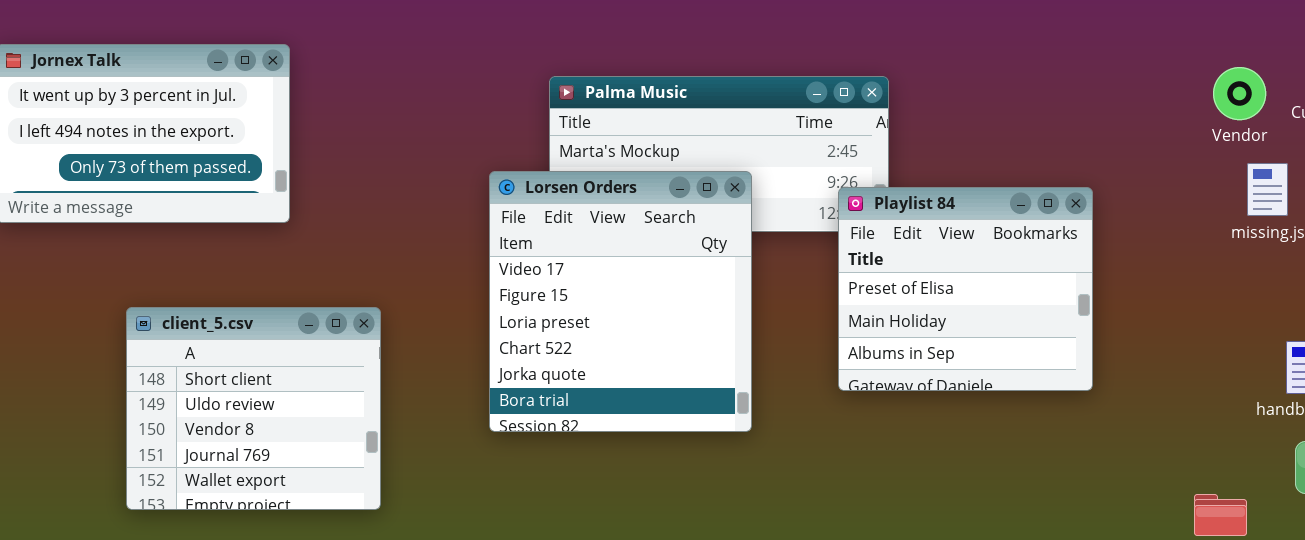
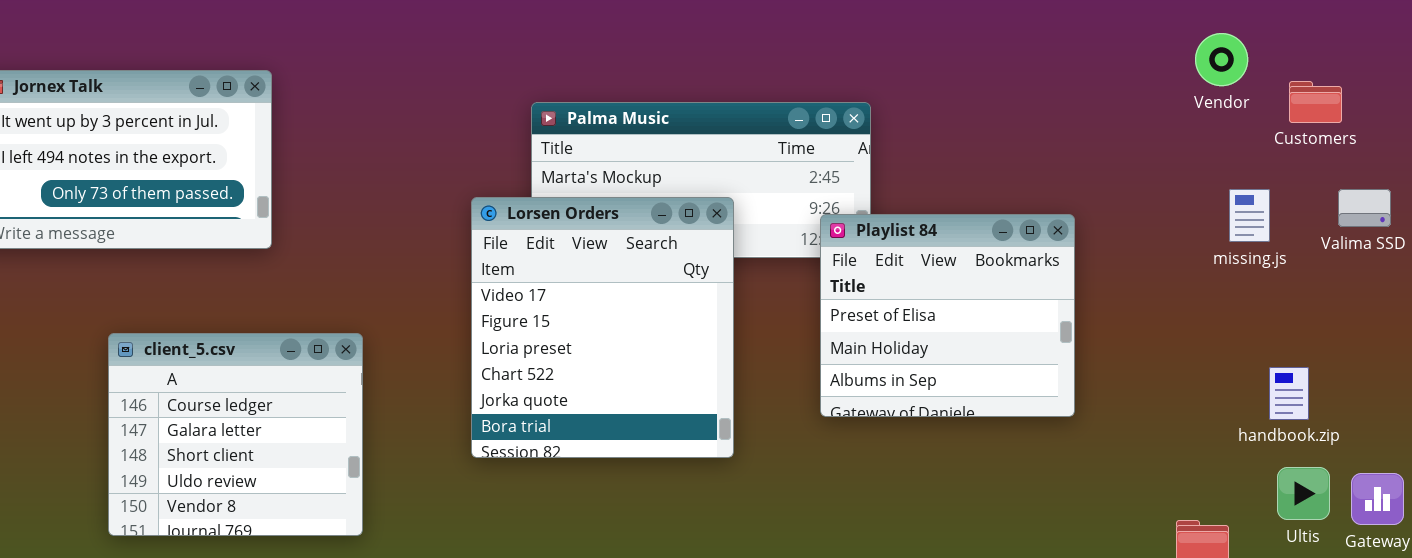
Vendor: [1213,67,1266,120] -> [1195,33,1248,86], moved
client_5.csv: [126,307,381,510] -> [108,333,363,536], scrolled up 2 rows

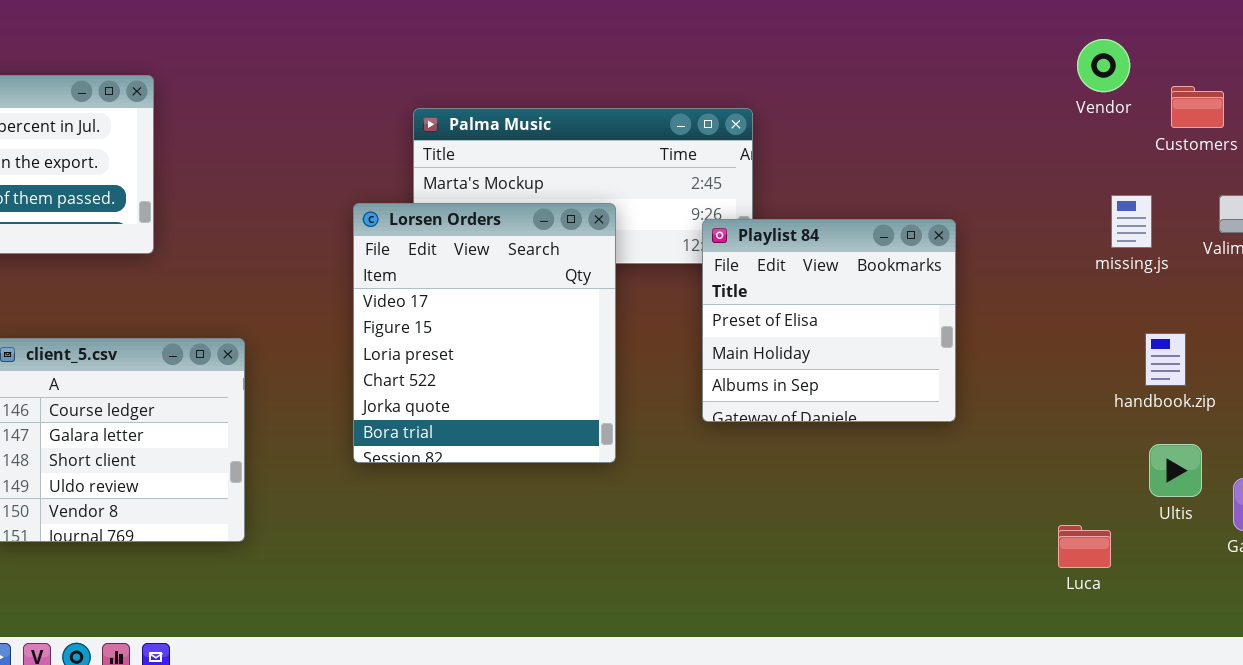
handbook.zip: [1269,367,1309,420] -> [1145,333,1186,386], moved
Ultis: [1277,467,1330,520] -> [1149,444,1202,497], moved

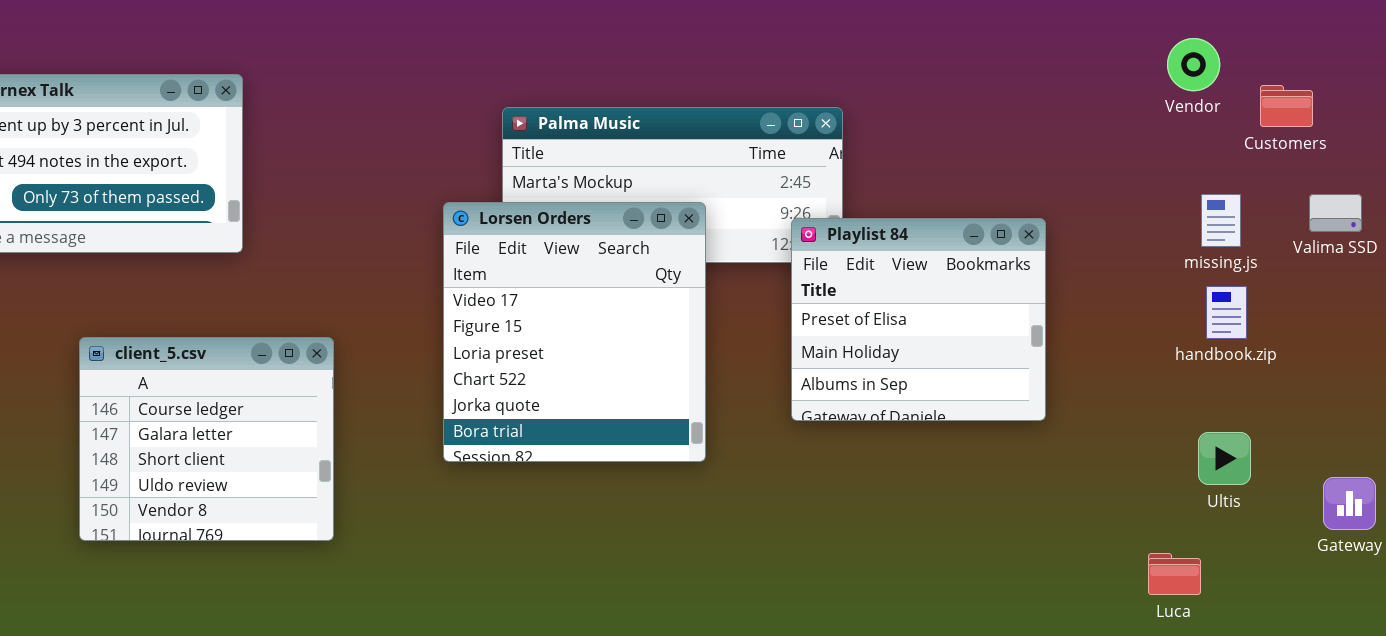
handbook.zip: [1145,333,1186,386] -> [1206,286,1247,339], moved
Ultis: [1149,444,1202,497] -> [1198,432,1251,485], moved
Luca: [1058,525,1111,568] -> [1148,553,1201,595], moved

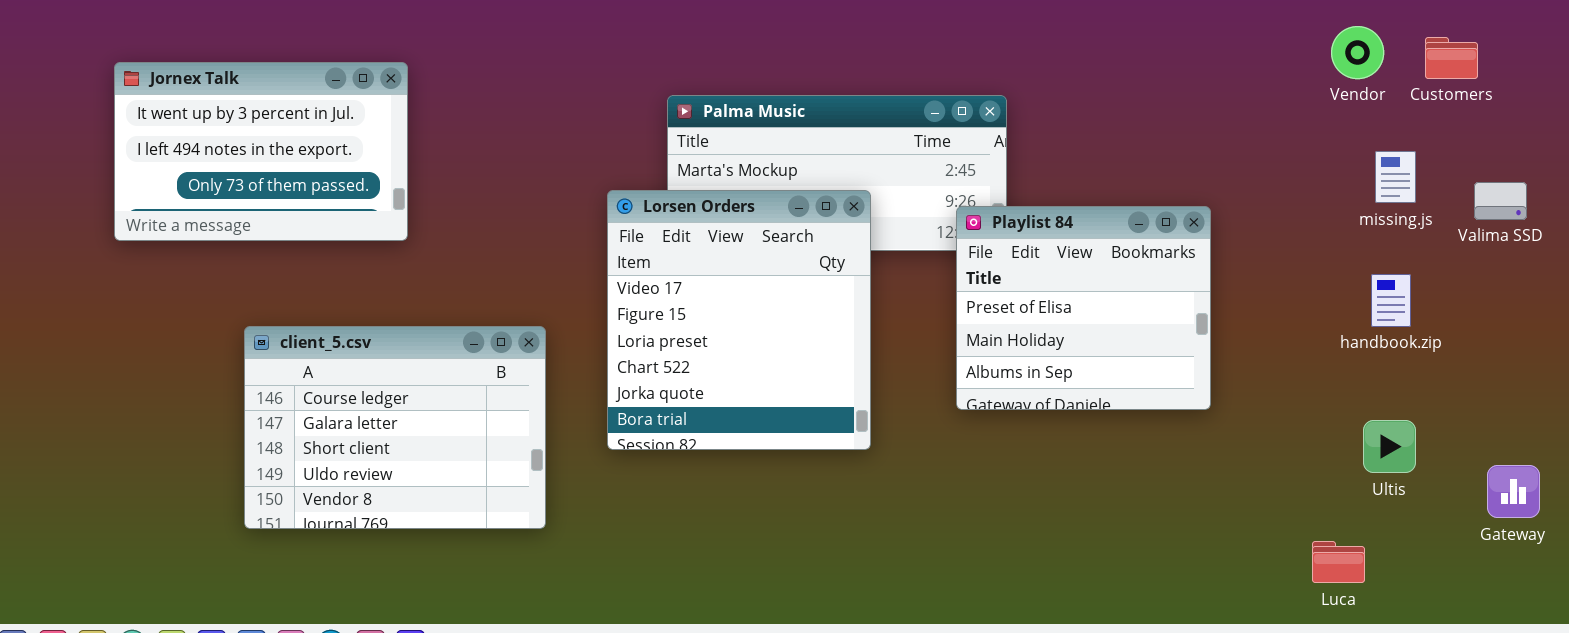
Customers: [1260,85,1313,127] -> [1425,37,1478,79], moved
missing.js: [1201,194,1241,247] -> [1375,151,1416,203], moved
client_5.csv: [79,337,334,541] -> [244,326,546,529], resized

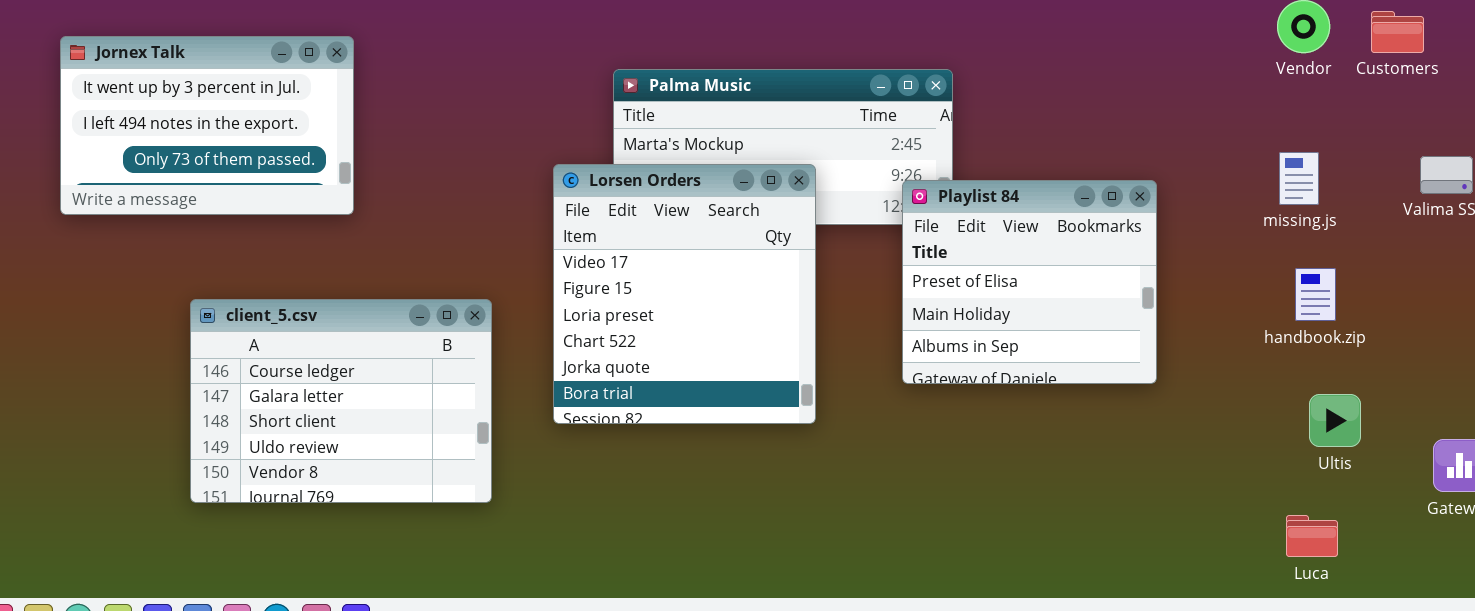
missing.js: [1375,151,1416,203] -> [1279,152,1319,205], moved
handbook.zip: [1371,274,1411,327] -> [1295,268,1336,321], moved
Luca: [1312,541,1365,583] -> [1286,515,1338,557], moved

